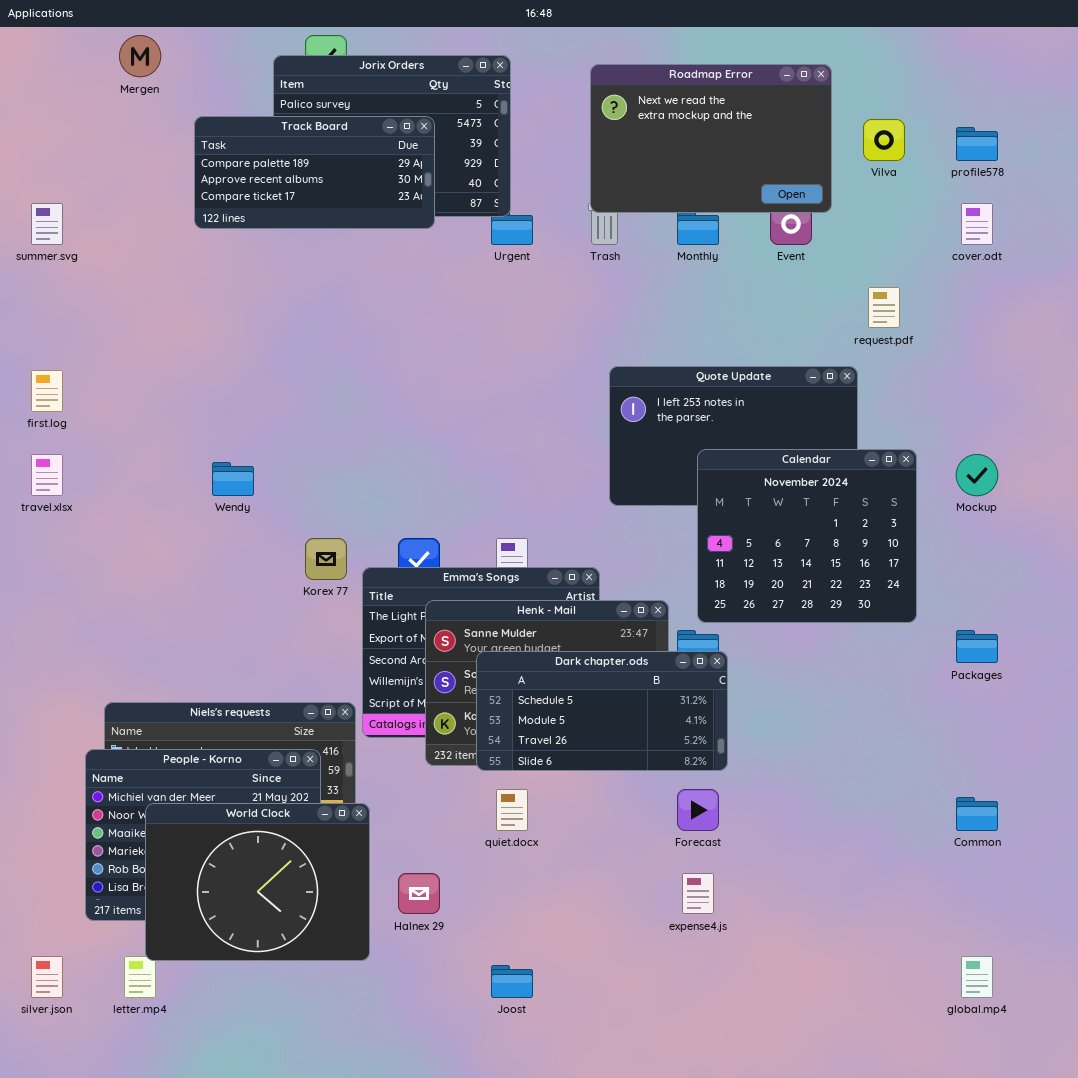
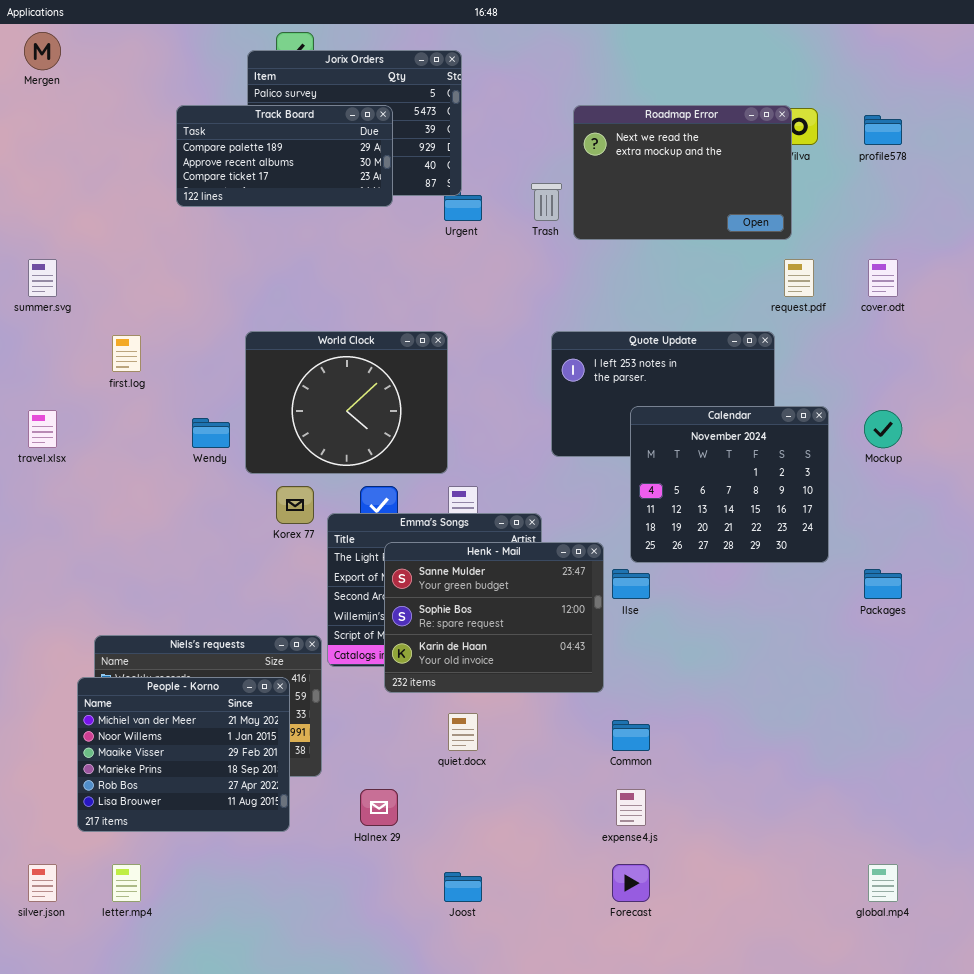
Mergen: [119,35,161,77] -> [24,32,61,70], moved
Roadmap Error: [590,64,832,213] -> [573,105,792,240], moved
summer.svg: [31,203,63,245] -> [28,259,57,297], moved
cover.odt: [961,203,993,245] -> [868,259,898,297], moved
first.log: [31,370,63,412] -> [112,335,141,372], moved
Dark chapter.ods: [476,651,728,771] -> none, closed
Forecast: [677,789,719,831] -> [612,864,650,902], moved
Common: [956,797,998,831] -> [612,720,650,751], moved
World Clock: [145,803,370,961] -> [245,331,448,474], moved

